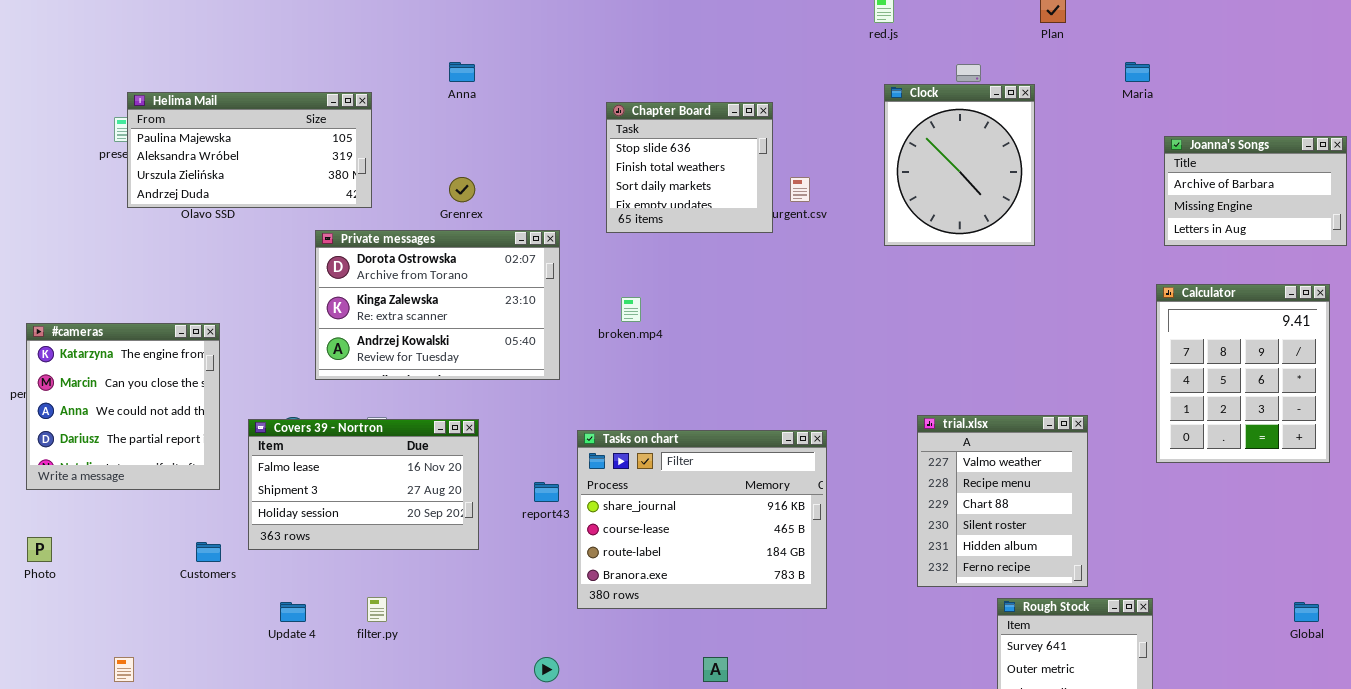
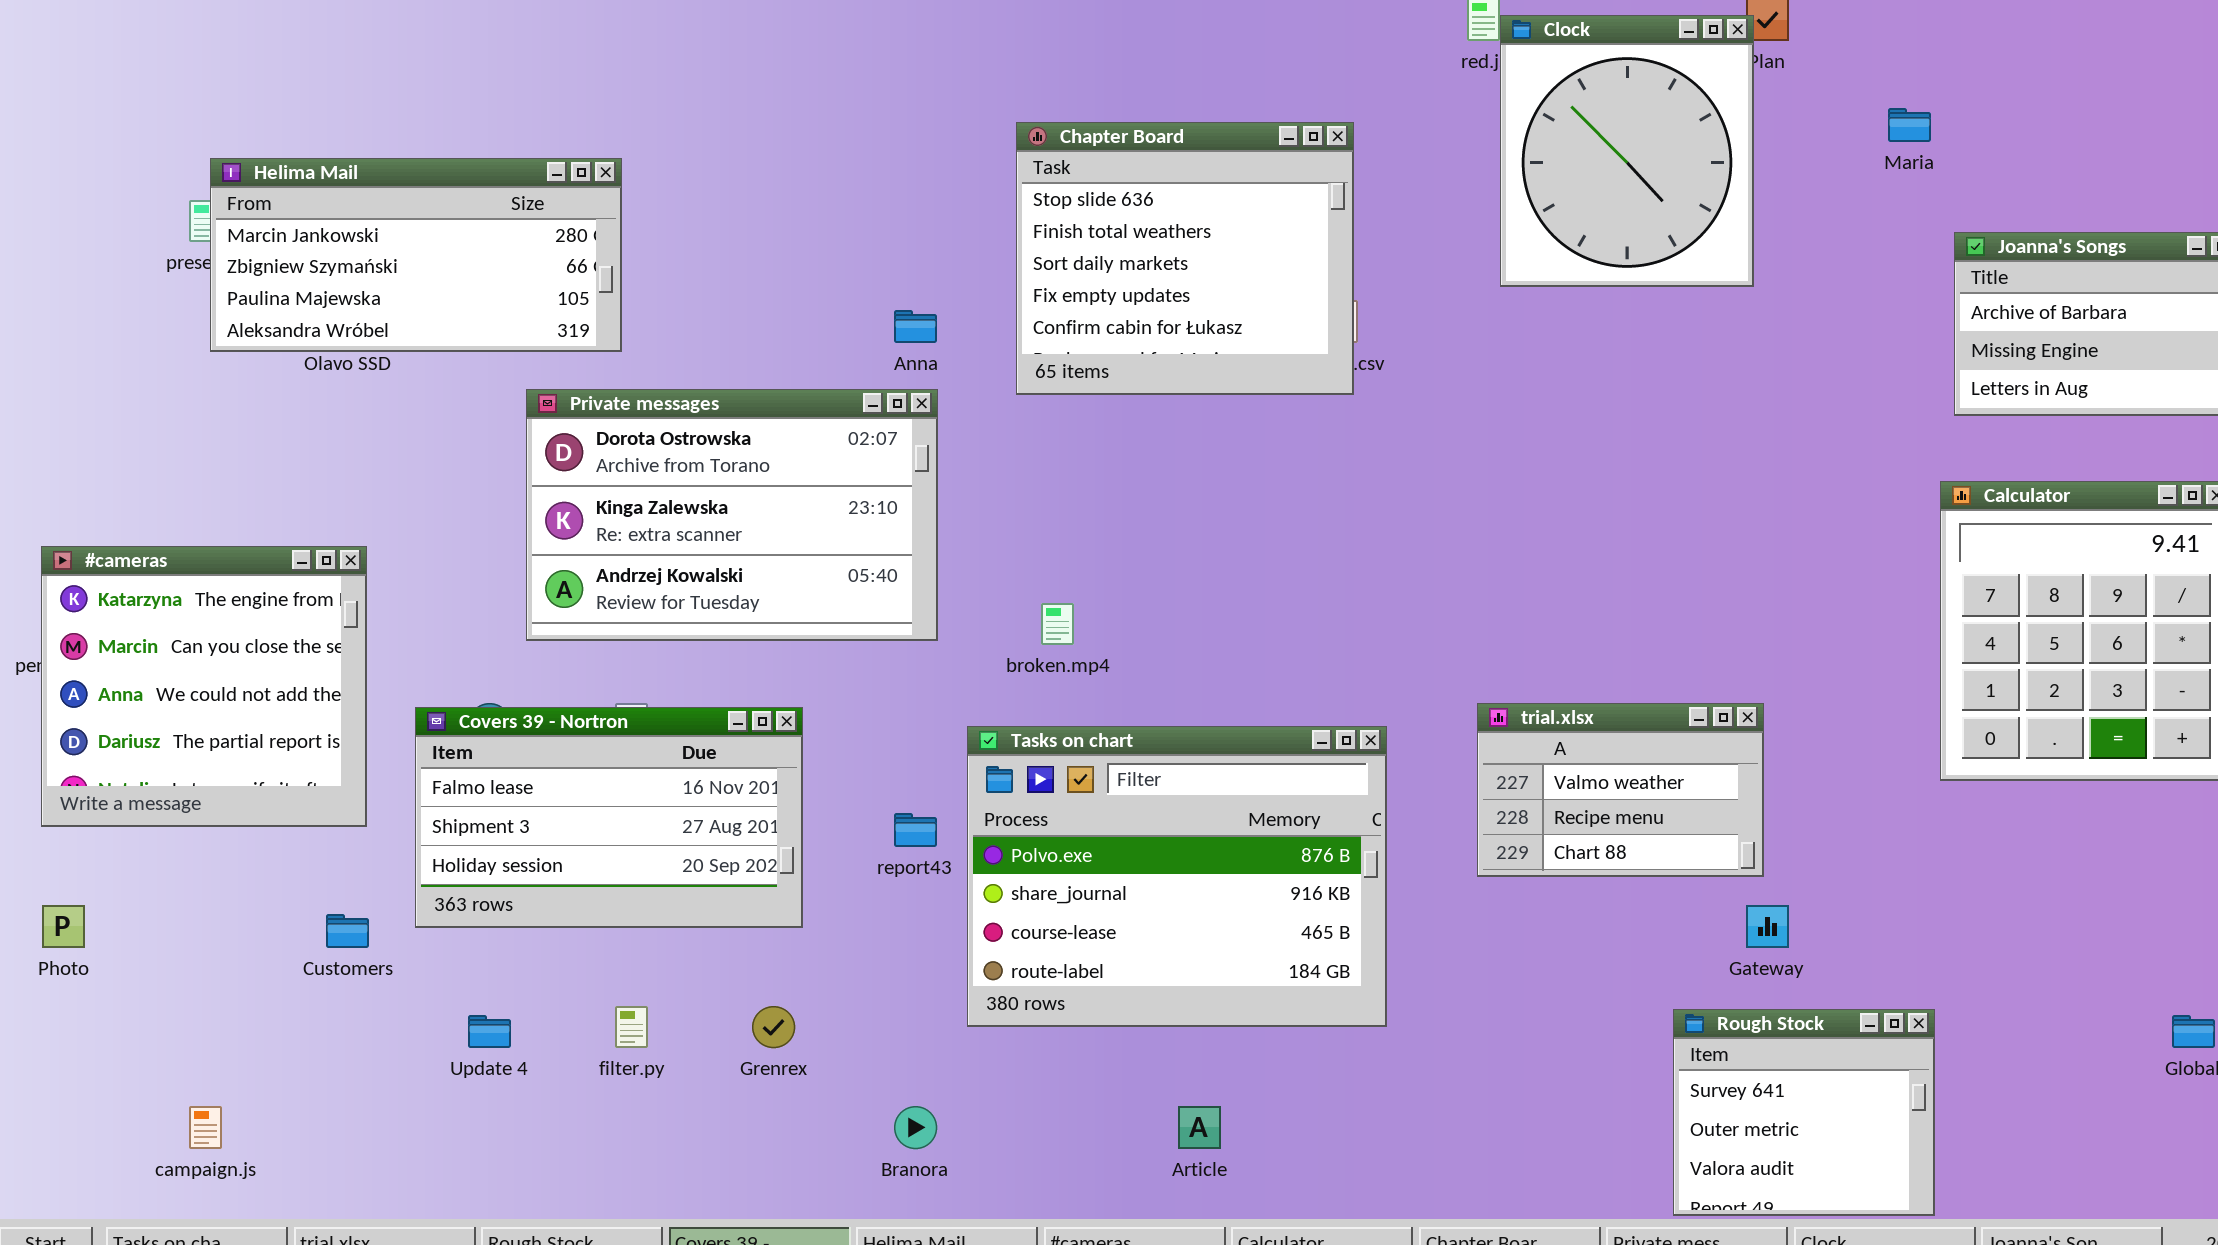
Anna: [449,62,475,82] -> [894,310,937,343], moved
Clock: [884,84,1035,246] -> [1500,15,1754,287], moved
Helima Mail: [127,92,372,208] -> [210,158,622,352], scrolled up 2 rows
Chapter Board: [606,102,773,233] -> [1016,122,1354,395], resized
Grenrex: [449,177,475,202] -> [752,1006,795,1048], moved
broken.mp4: [621,297,641,322] -> [1041,603,1074,645], moved
trial.xlsx: [917,415,1088,587] -> [1477,703,1764,877], moved, resized
Tasks on chart: [577,430,827,609] -> [967,726,1387,1027], scrolled up 1 row

